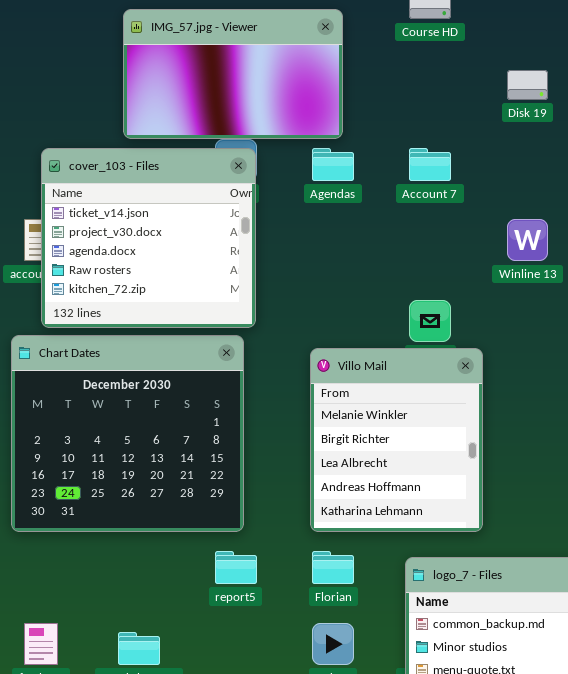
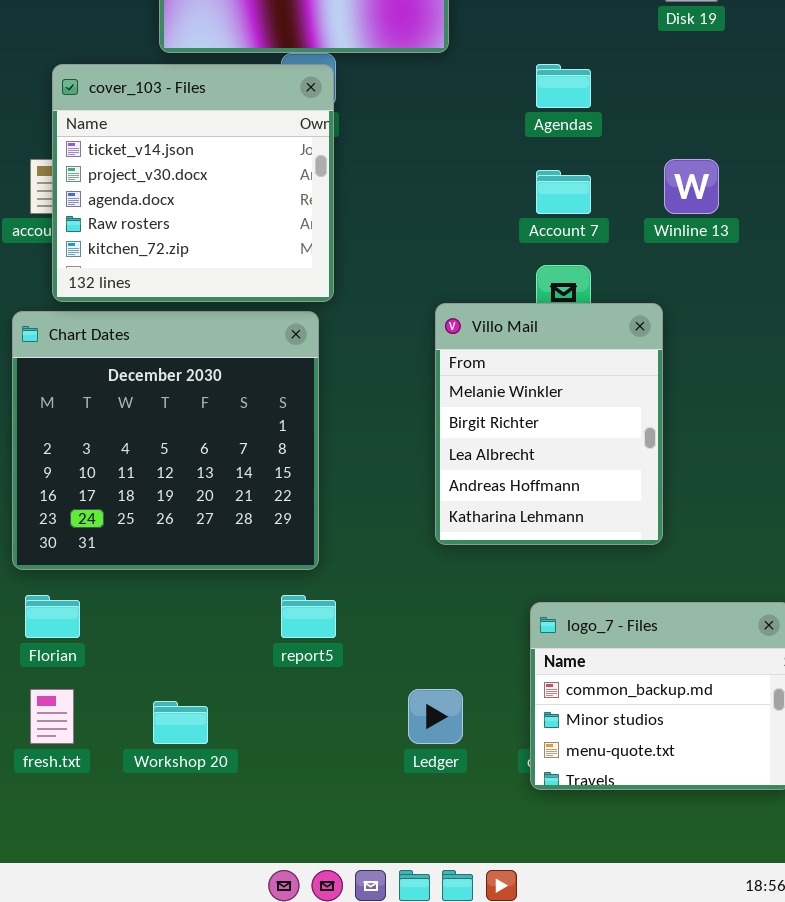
Agendas: [312,148,354,181] -> [536,64,591,108], moved
Account 7: [409,148,451,181] -> [536,170,591,214], moved
Villo Mail: [310,348,483,532] -> [435,303,663,545], moved
Florian: [312,551,354,584] -> [25,595,80,638], moved

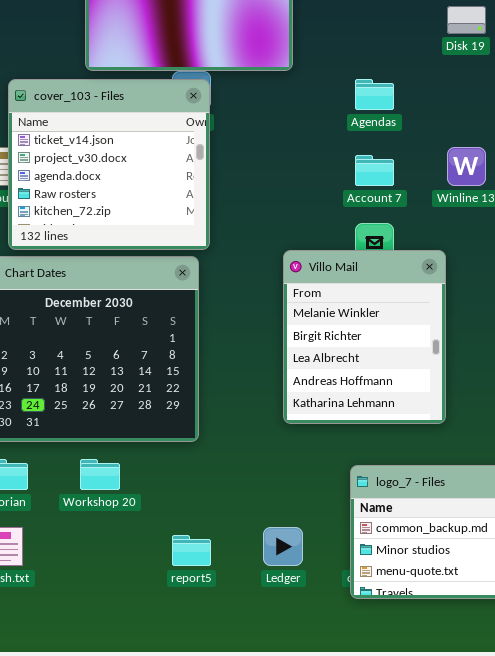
report5: [281,595,336,638] -> [172,535,211,566], moved
Workshop 20: [153,701,208,744] -> [80,459,120,490], moved

